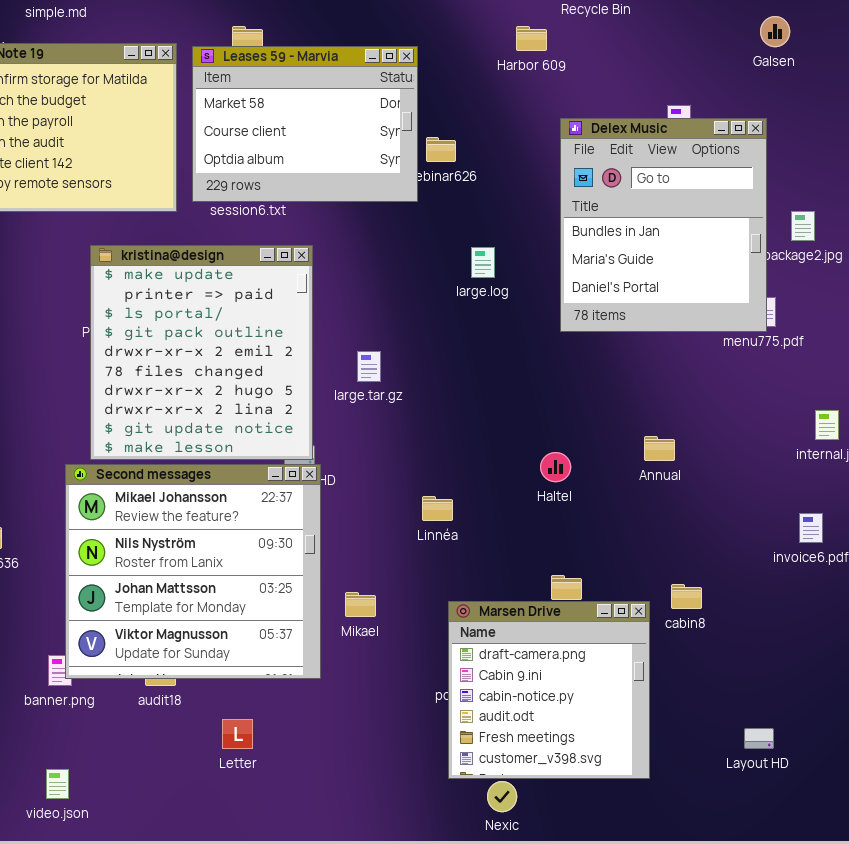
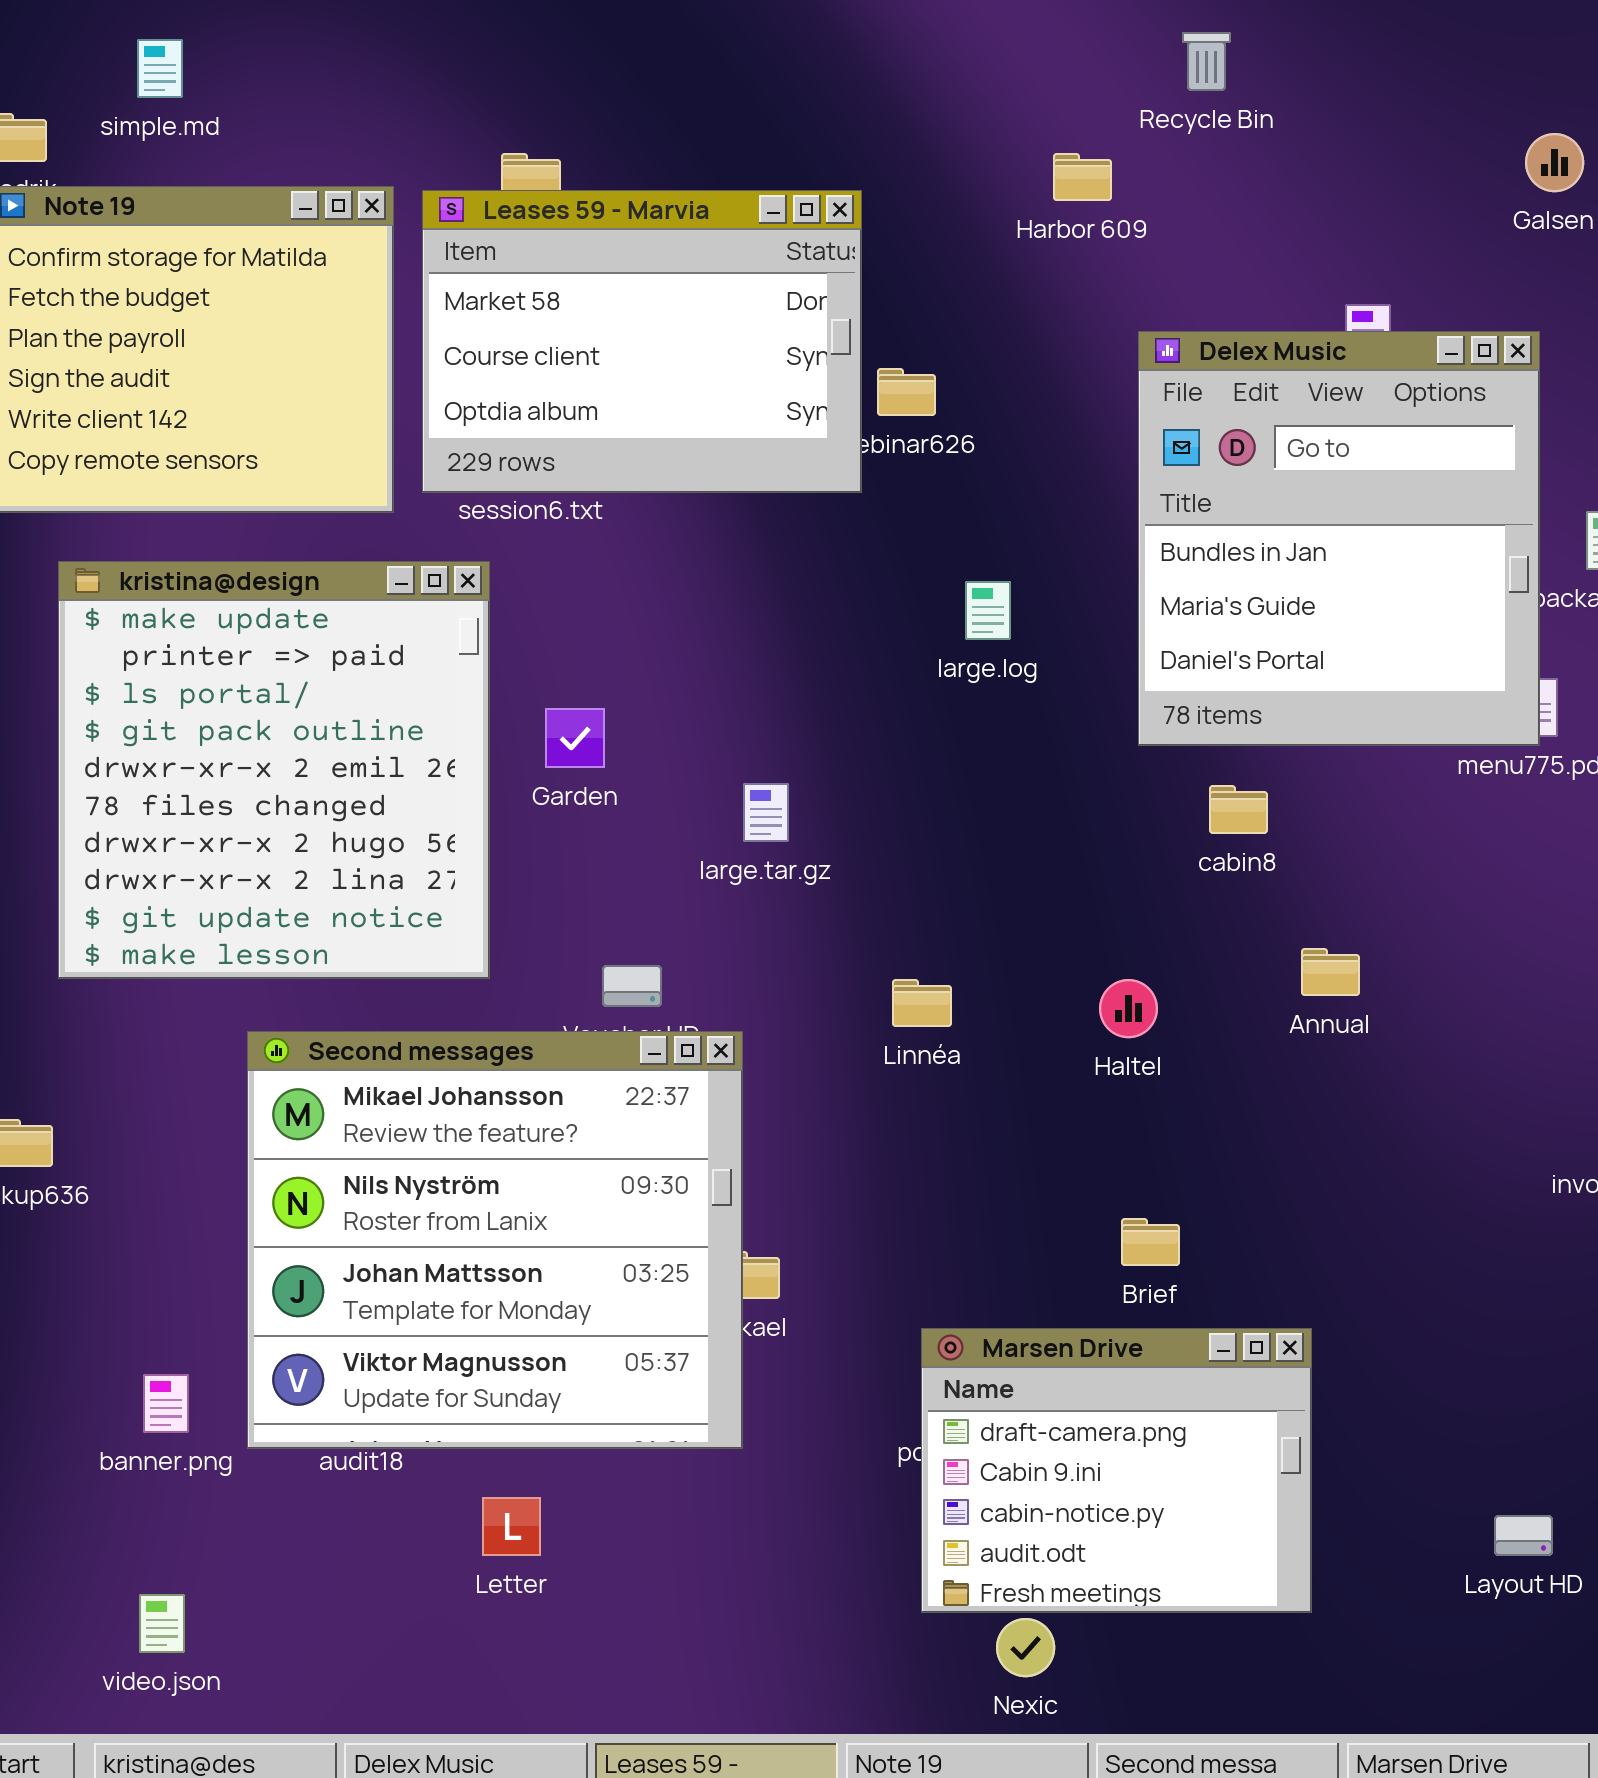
kristina@design: [90,245,313,460] -> [58,561,490,979], moved
Second messages: [65,464,321,679] -> [247,1031,743,1449], moved
Linnéa: [422,496,453,521] -> [892,979,952,1027], moved
cabin8: [671,584,702,609] -> [1209,785,1268,834], moved
Marsen Drive: [448,601,650,779] -> [921,1328,1312,1613], resized

